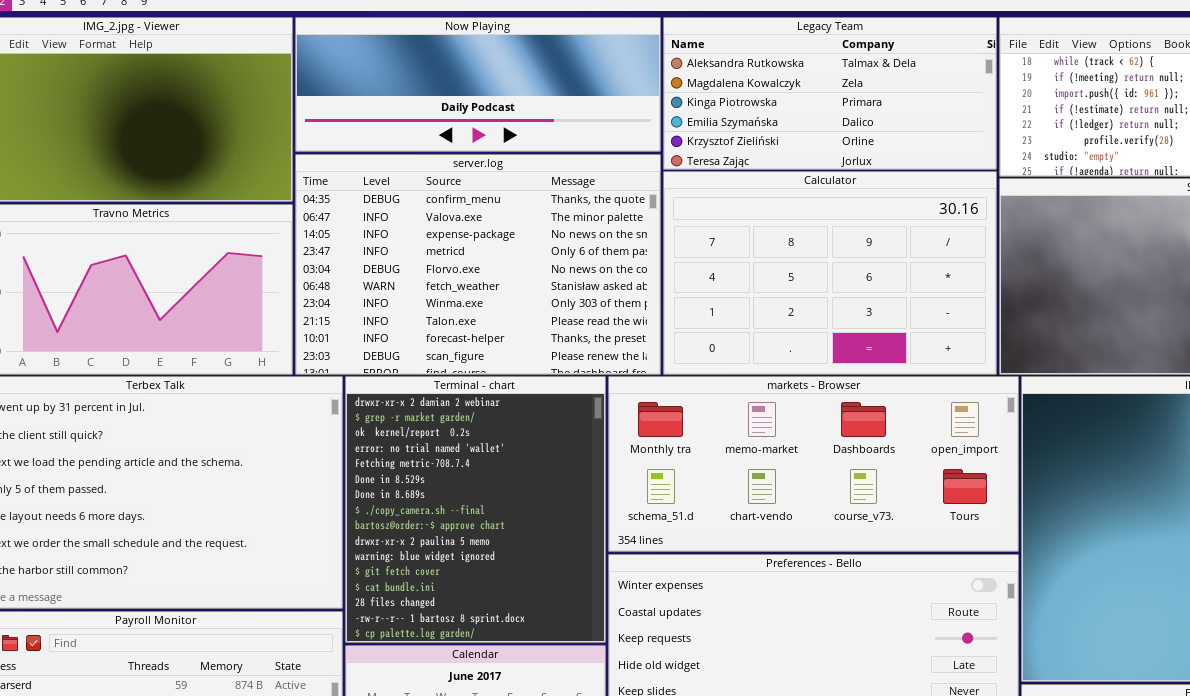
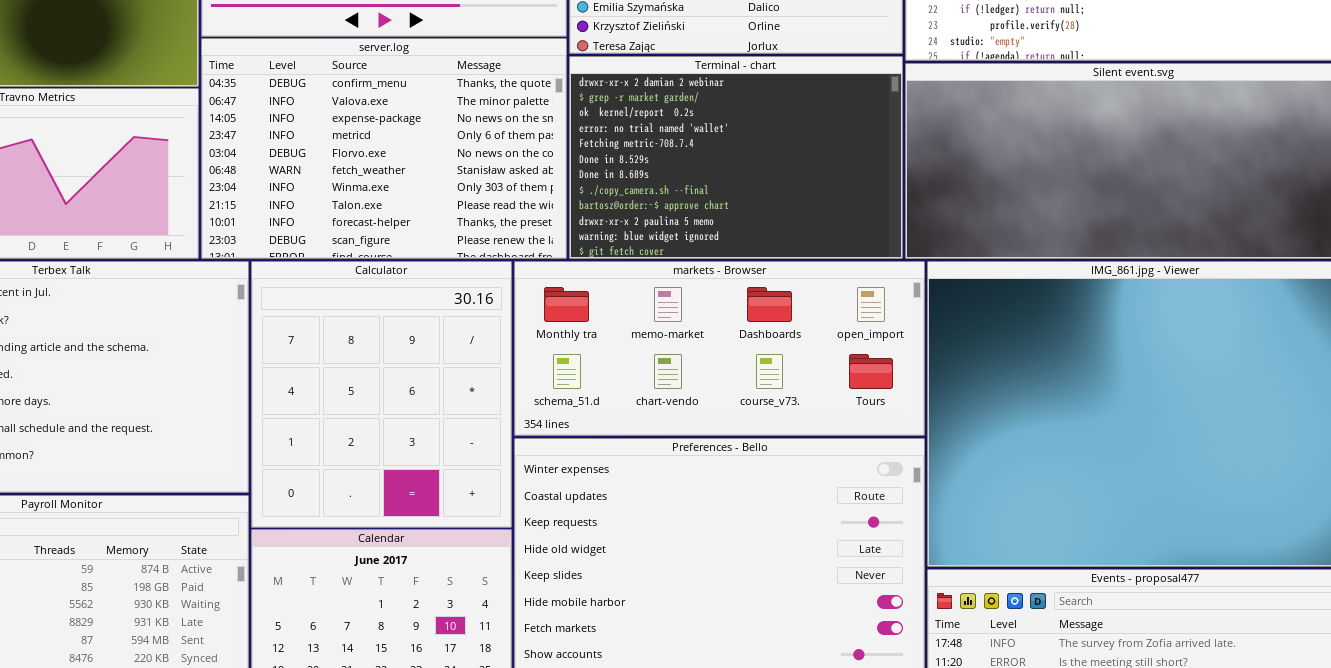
Calculator: [663,171,997,375] -> [251,261,512,528], moved, resized
Terminal - chart: [345,376,606,643] -> [569,56,903,259], moved, resized

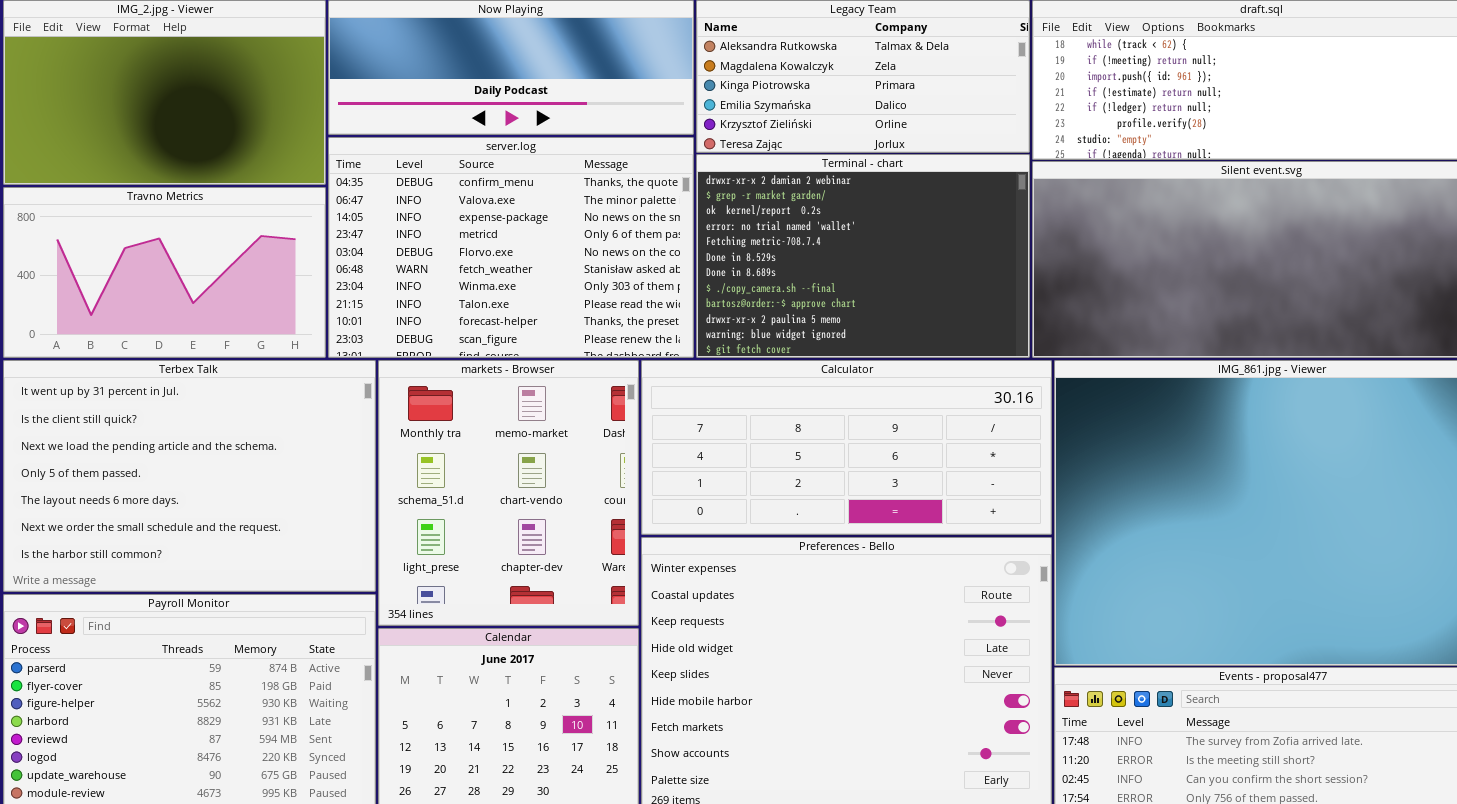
Calculator: [251,261,512,528] -> [641,360,1052,535], moved, resized
markets - Browser: [514,261,925,436] -> [378,360,639,626], moved, resized

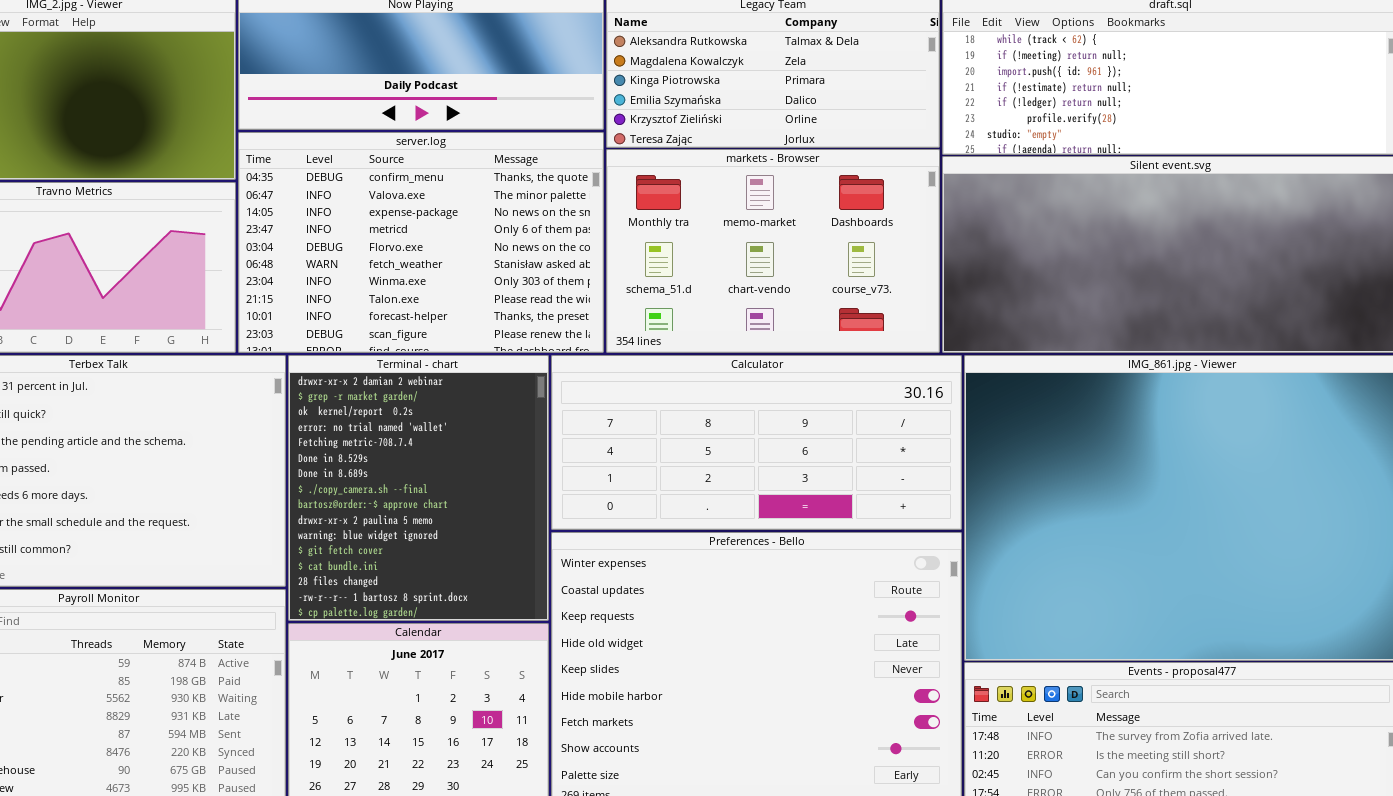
Terminal - chart: [696,154,1030,358] -> [288,355,549,621], moved, resized
markets - Browser: [378,360,639,626] -> [606,149,940,353], moved, resized

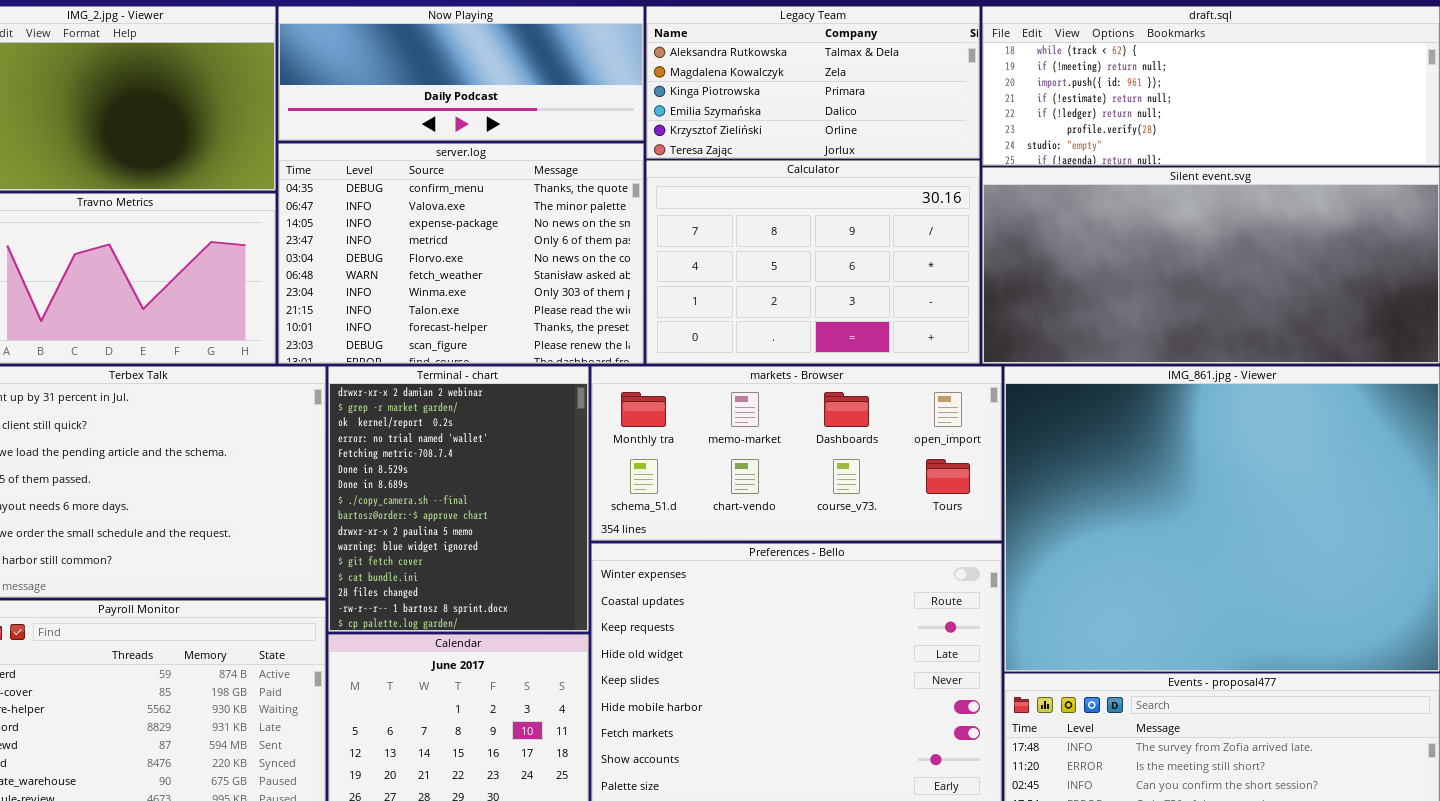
markets - Browser: [606,149,940,353] -> [591,366,1002,541], moved, resized
Calculator: [551,355,962,530] -> [646,160,980,364], moved, resized

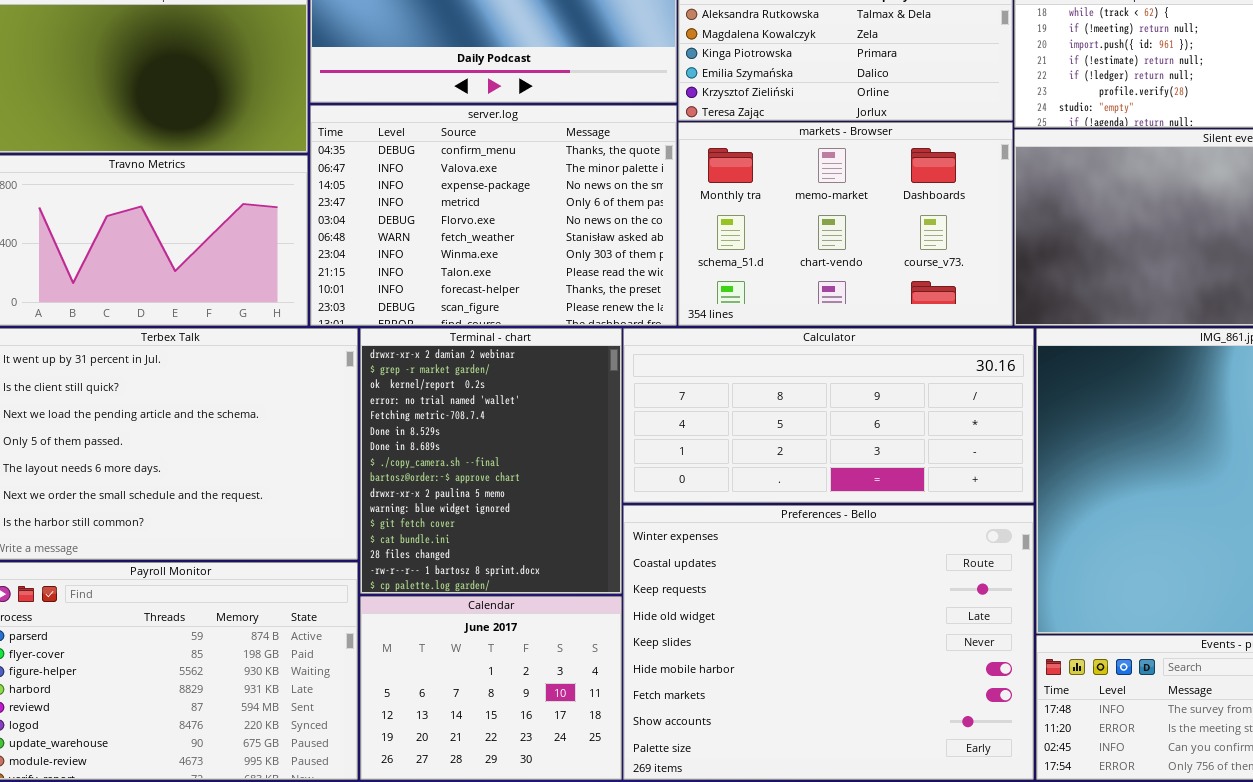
Calculator: [646,160,980,364] -> [623,328,1034,503], moved, resized
markets - Browser: [591,366,1002,541] -> [678,122,1013,326], moved, resized

